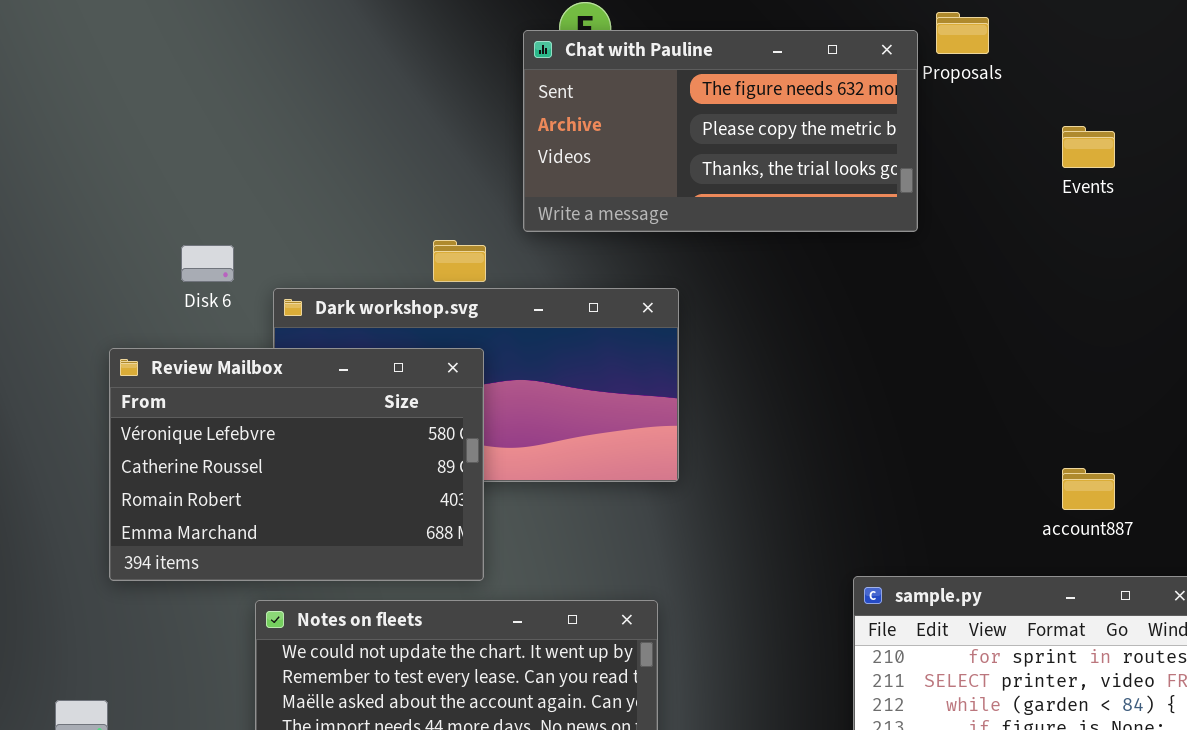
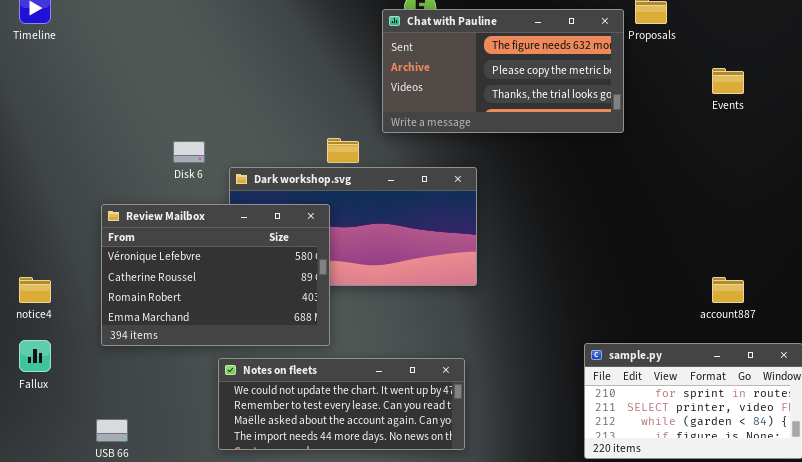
Review Mailbox: [109,348,484,581] -> [101,204,330,346], moved

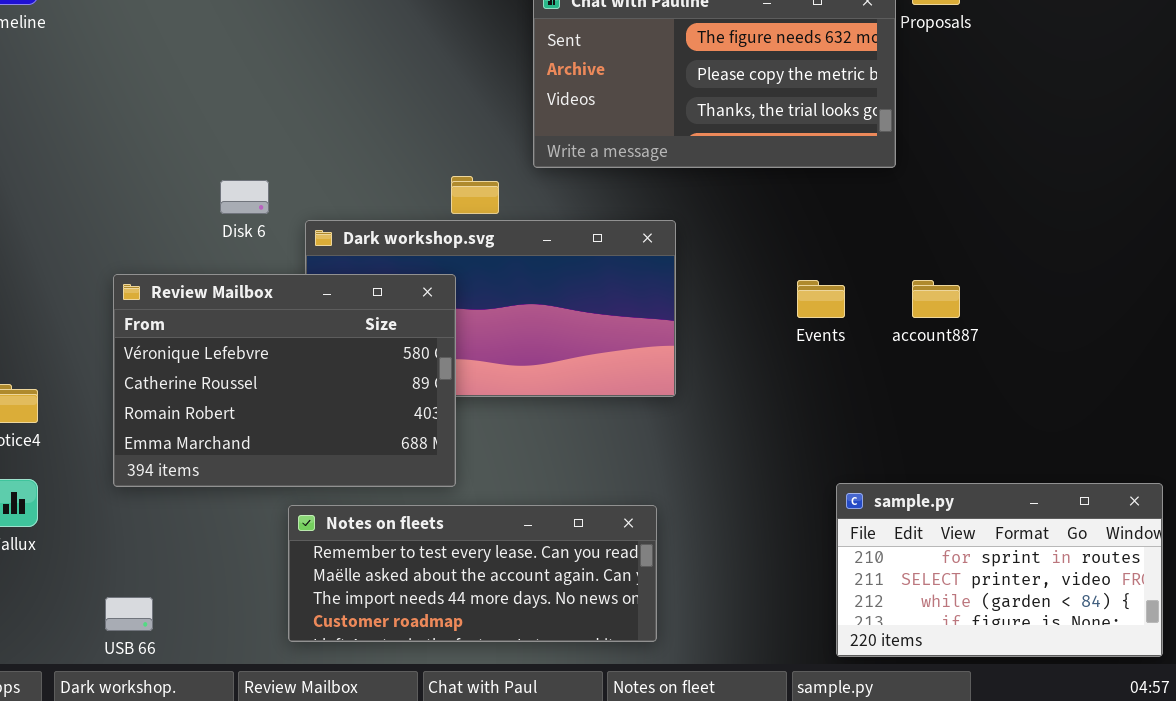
Events: [712,68,744,94] -> [797,280,845,318], moved
account887: [712,277,744,303] -> [912,280,960,318], moved
Notes on fleets: [218,358,465,450] -> [288,505,657,642], scrolled down 1 row

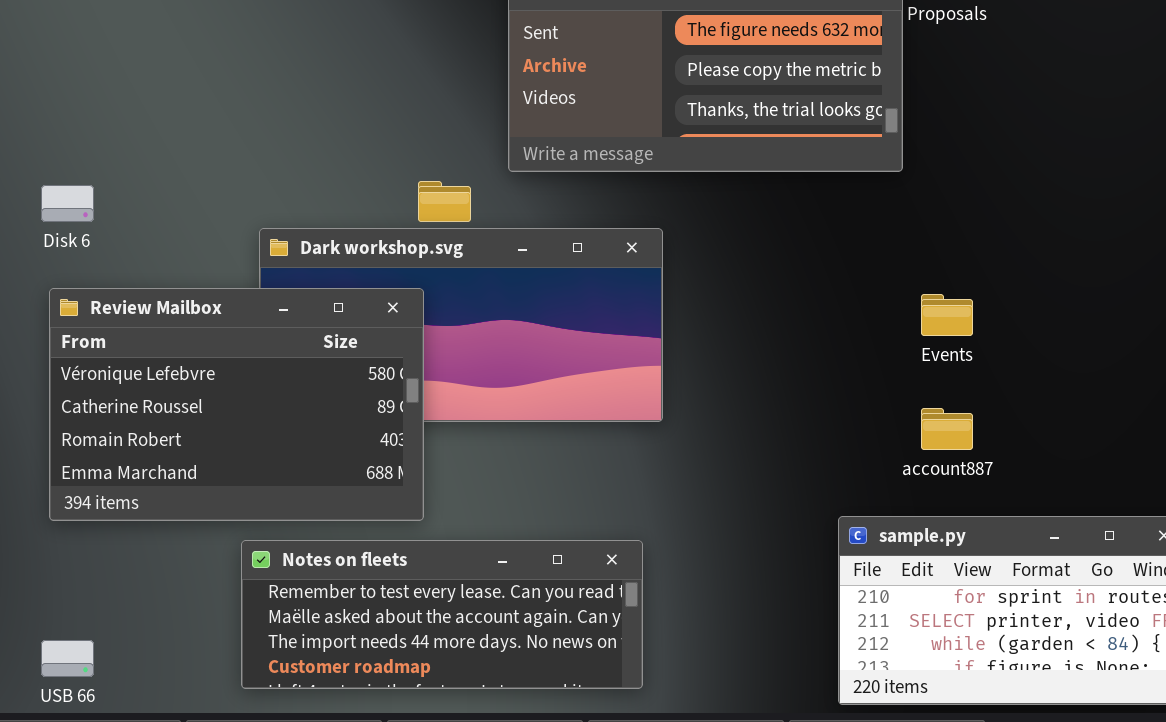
Disk 6: [220,180,269,214] -> [41,185,94,222], moved
Events: [797,280,845,318] -> [921,294,973,336], moved
account887: [912,280,960,318] -> [921,408,973,450], moved

